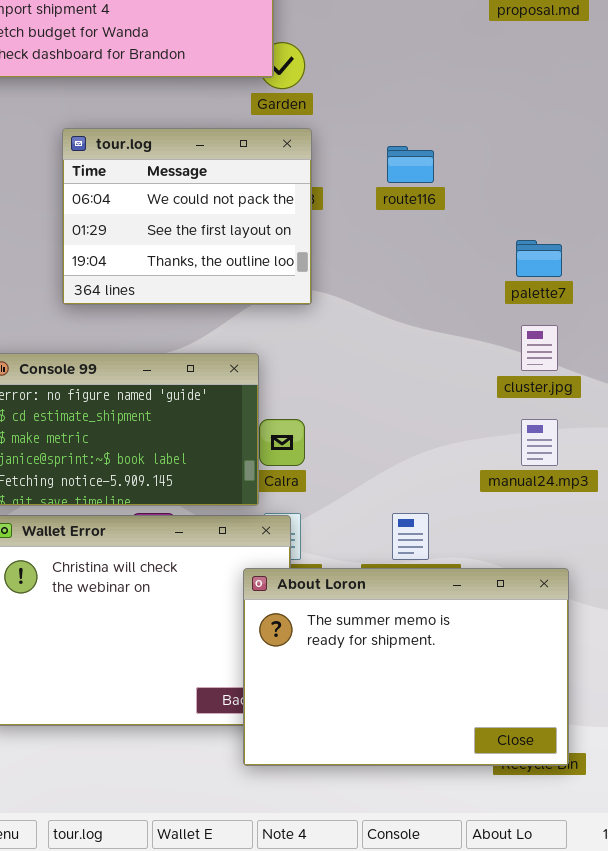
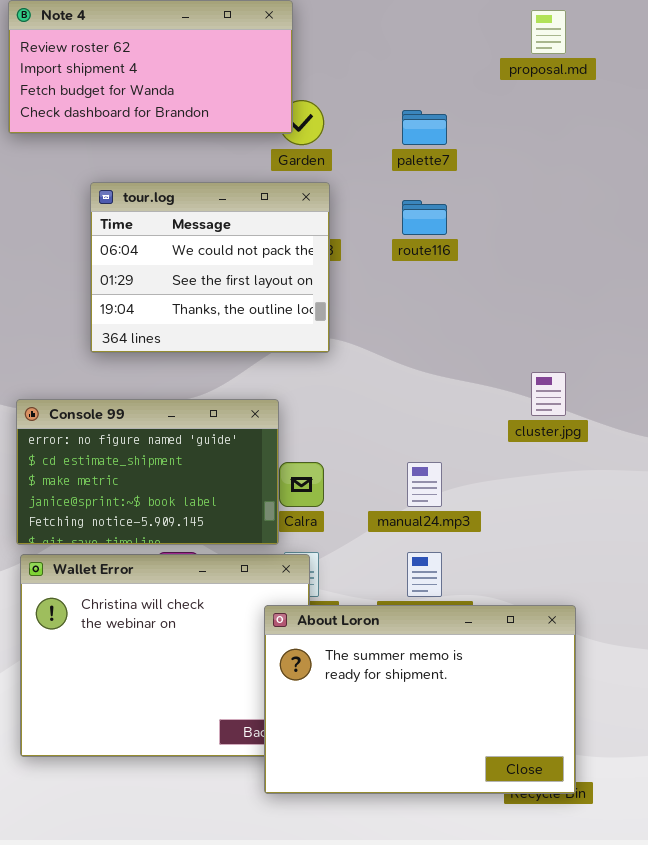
palette7: [516,240,562,277] -> [402,110,447,145], moved
manual24.mp3: [521,419,558,466] -> [407,462,442,507], moved

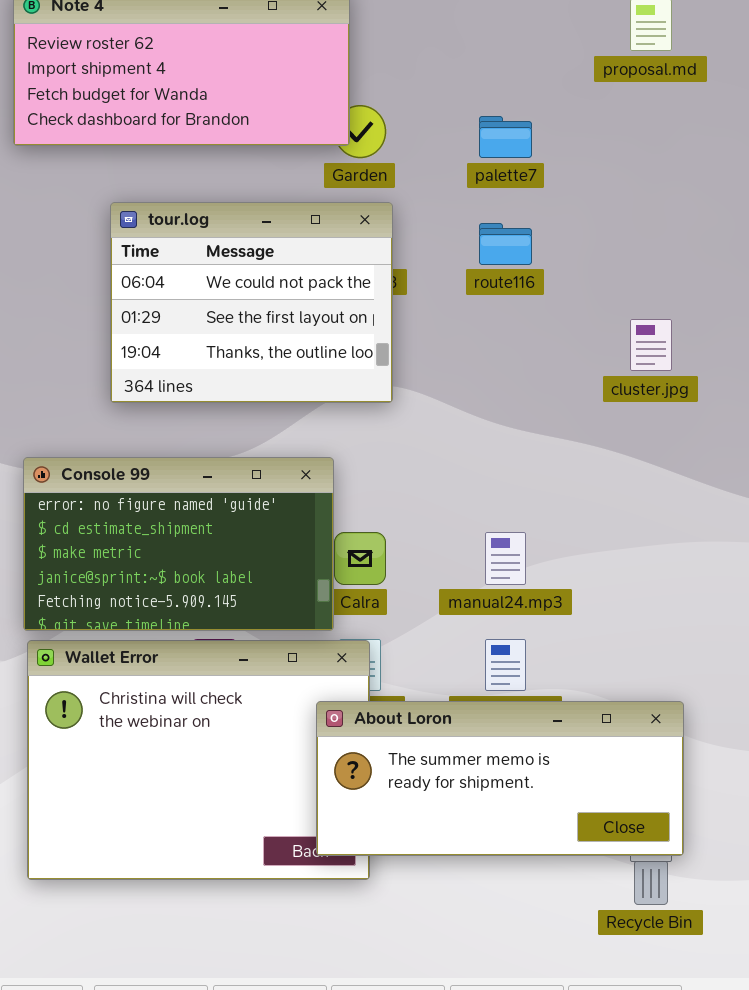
cluster.jpg: [531,372,566,416] -> [630,319,672,371], moved
About Loron: [264,605,576,794] -> [316,701,684,856], resized

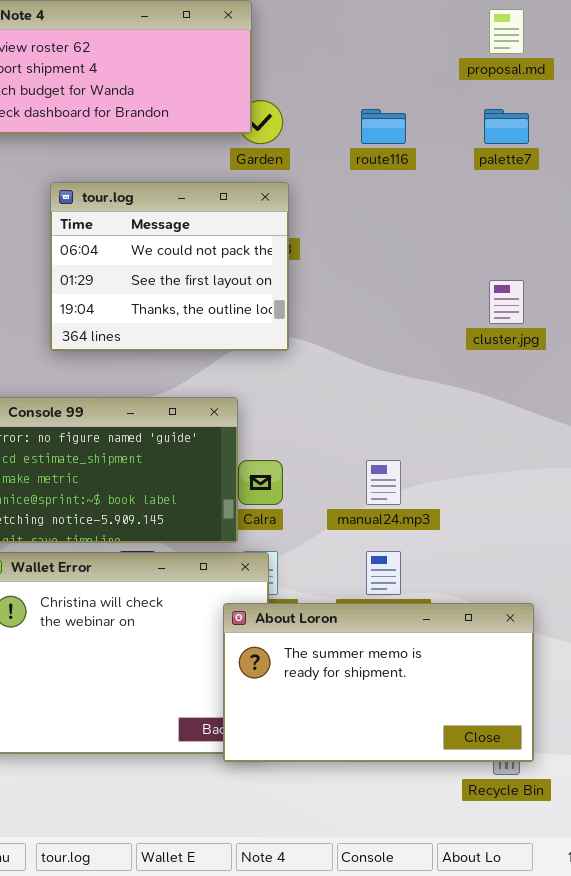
palette7: [479,116,532,158] -> [484,109,529,144], moved
route116: [479,223,532,265] -> [361,109,406,144], moved
About Loron: [316,701,684,856] -> [223,603,534,762], resized

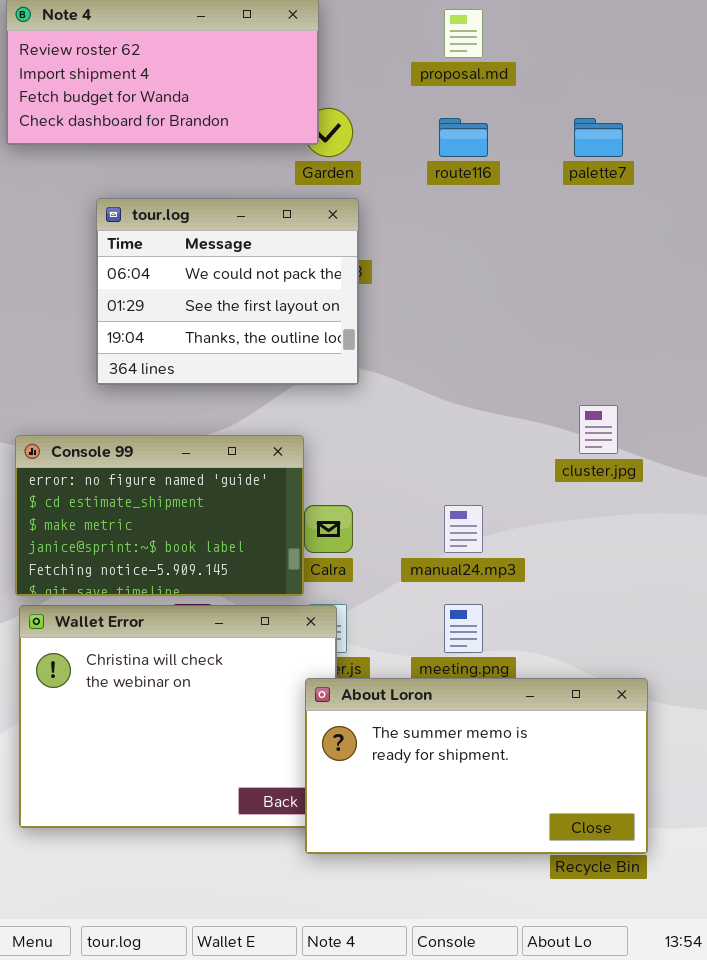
proposal.md: [489,9,524,54] -> [444,9,483,58], moved
cluster.jpg: [489,280,524,324] -> [579,405,618,454], moved
About Loron: [223,603,534,762] -> [305,678,648,854], moved

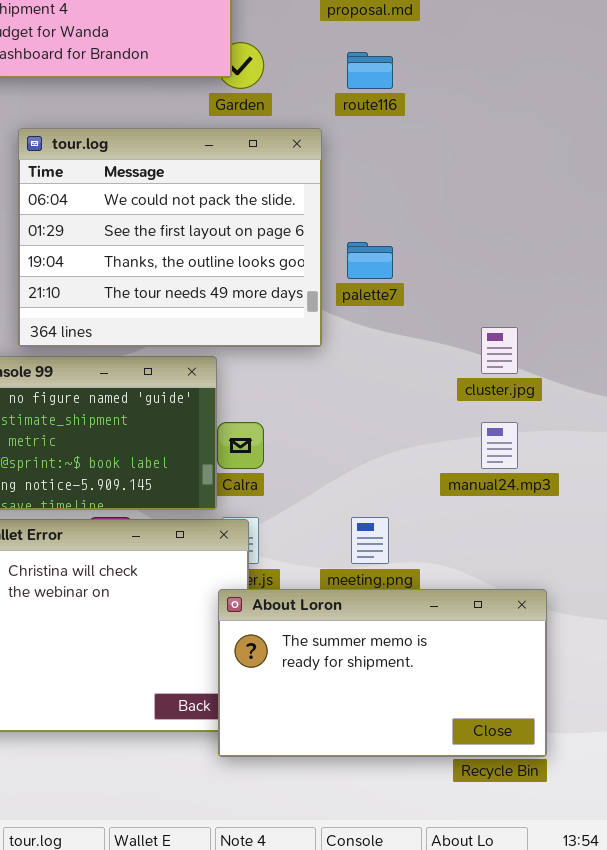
palette7: [574,118,623,157] -> [347,242,393,279], moved
tour.log: [96,198,359,385] -> [18,128,322,347], resized
manual24.mp3: [444,505,483,553] -> [481,422,518,469], moved

